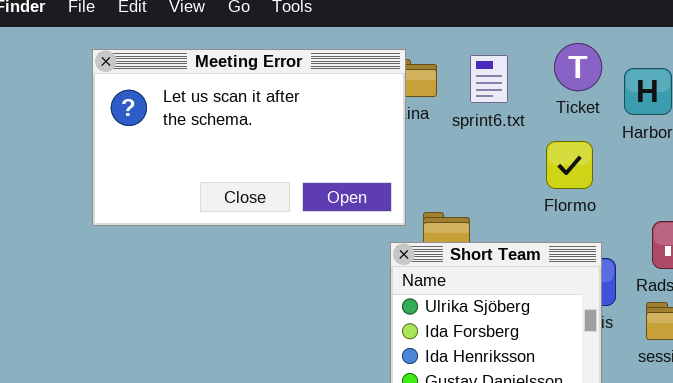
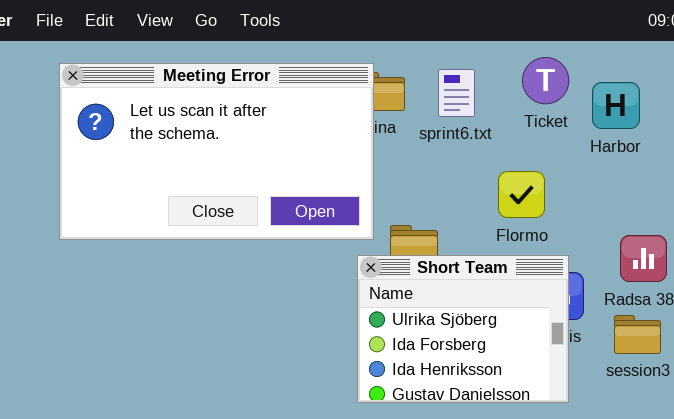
Flormo: [546,141,593,189] -> [498,171,545,218], moved

